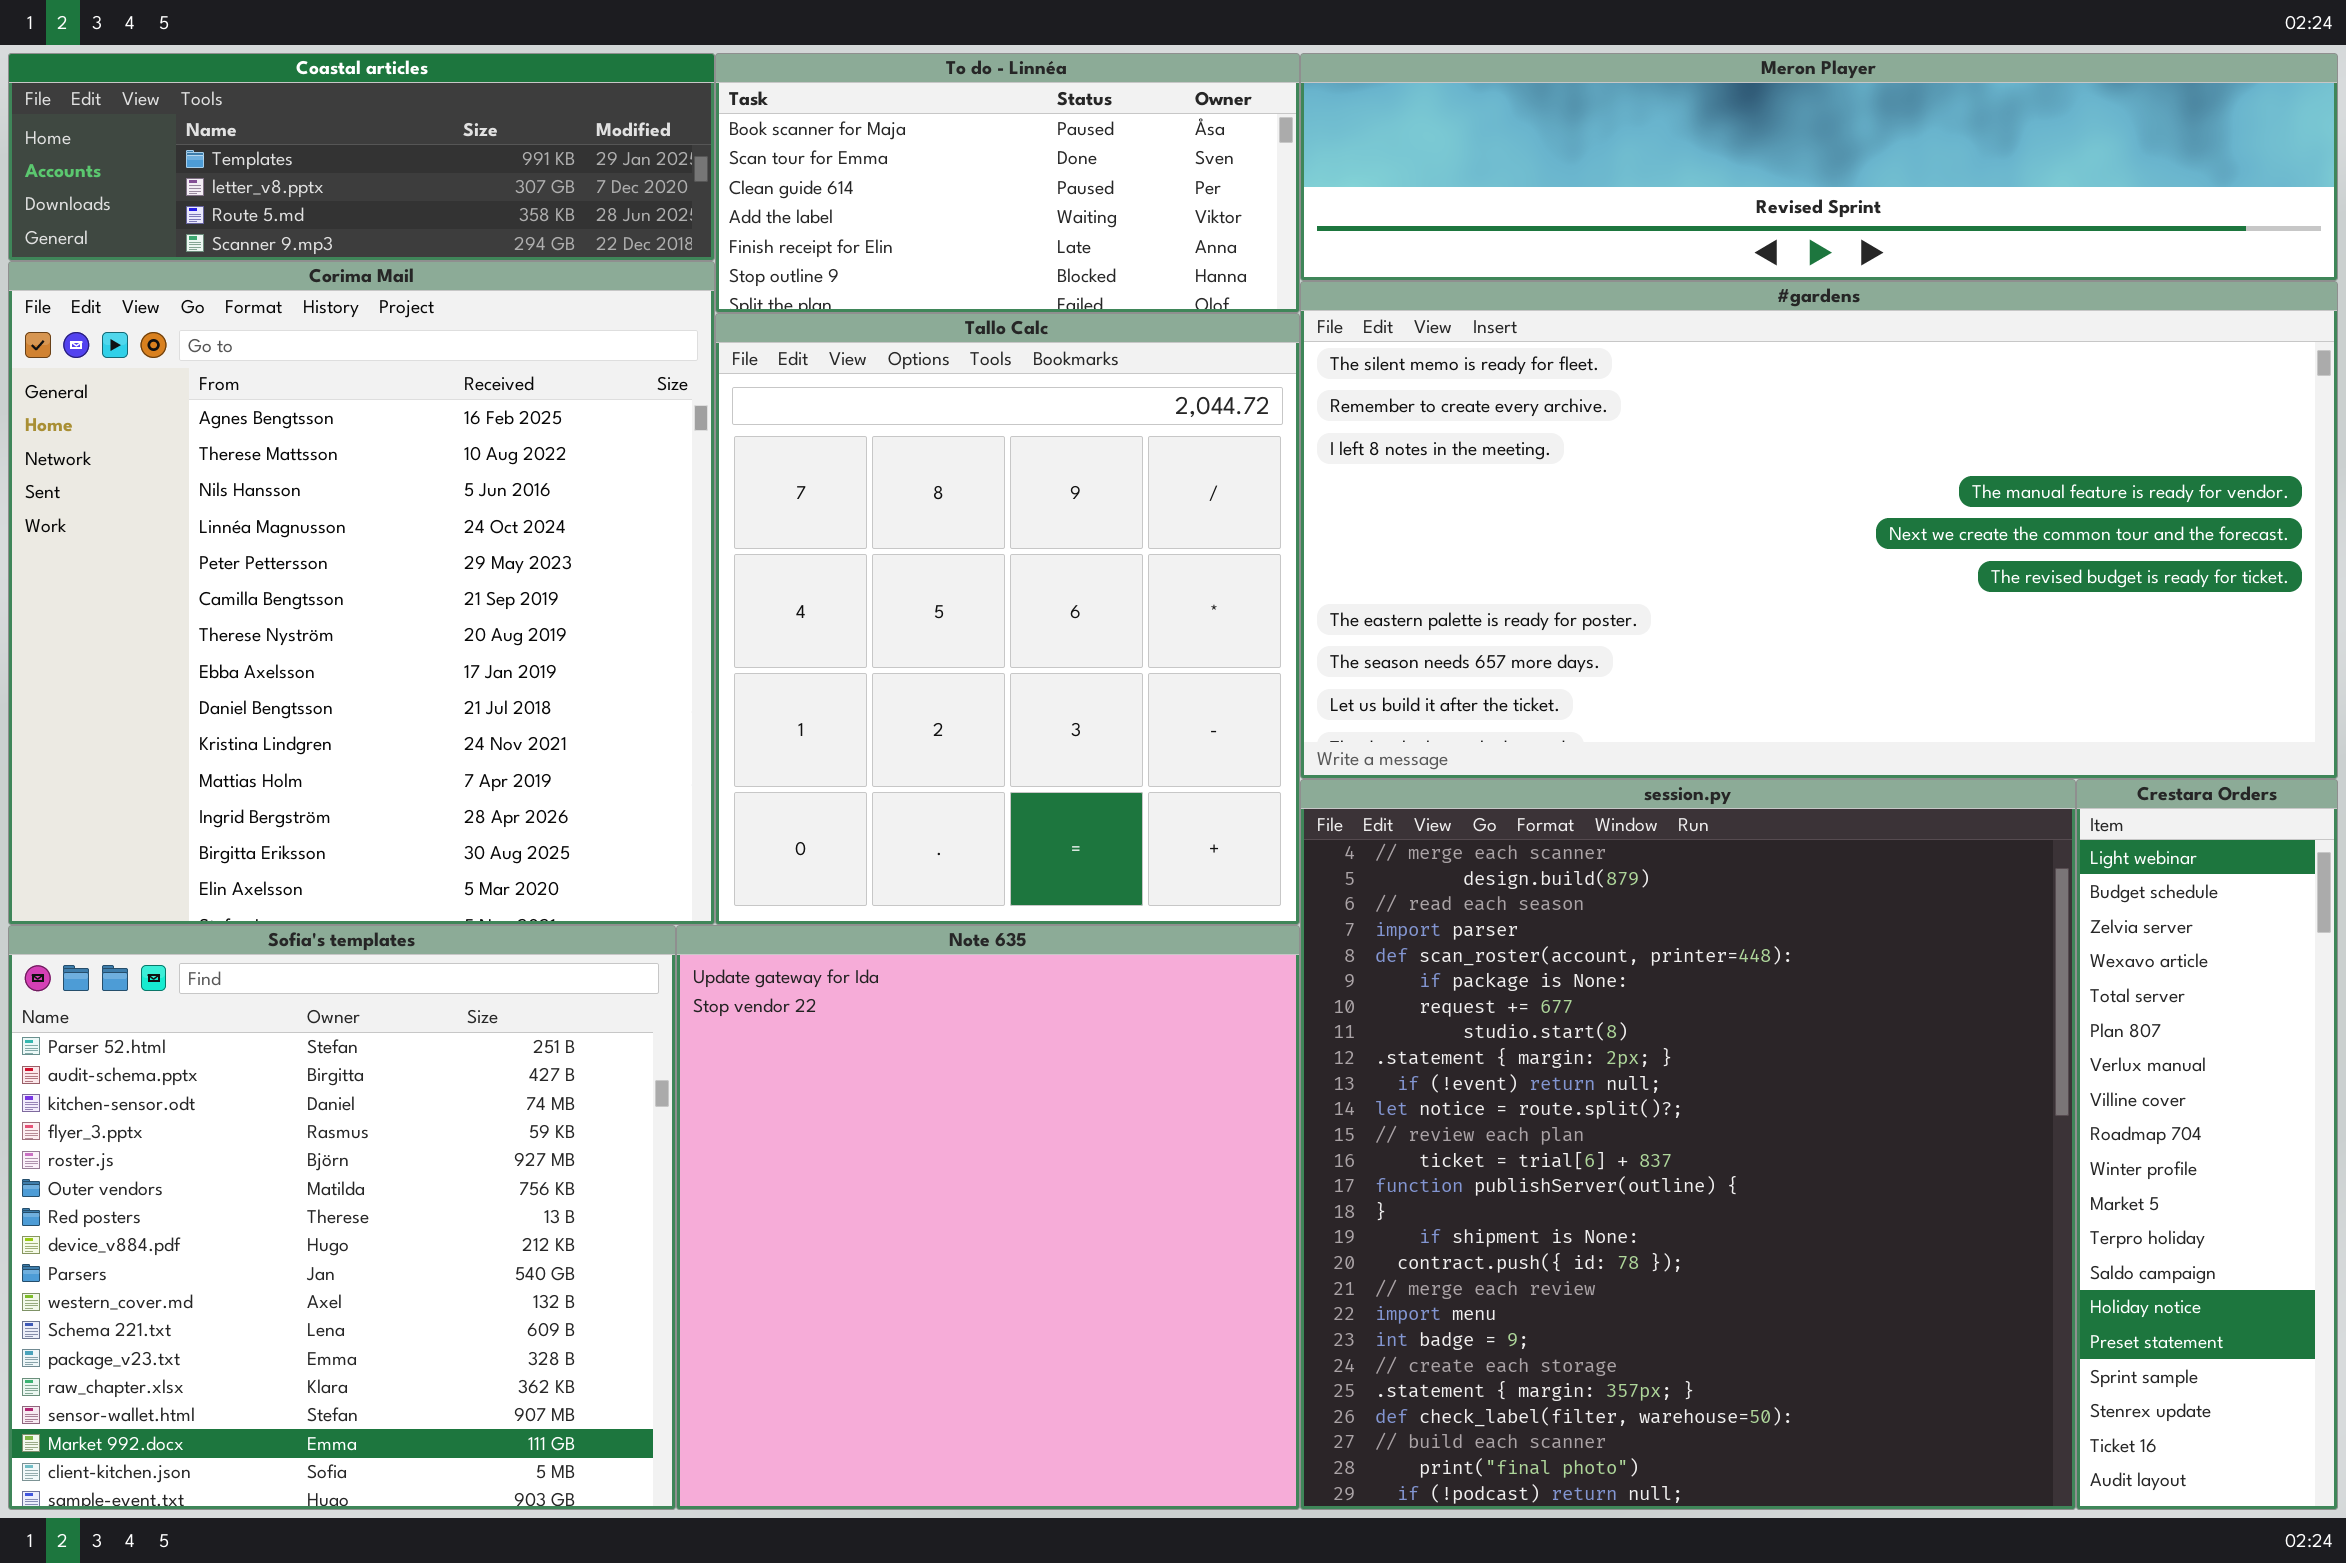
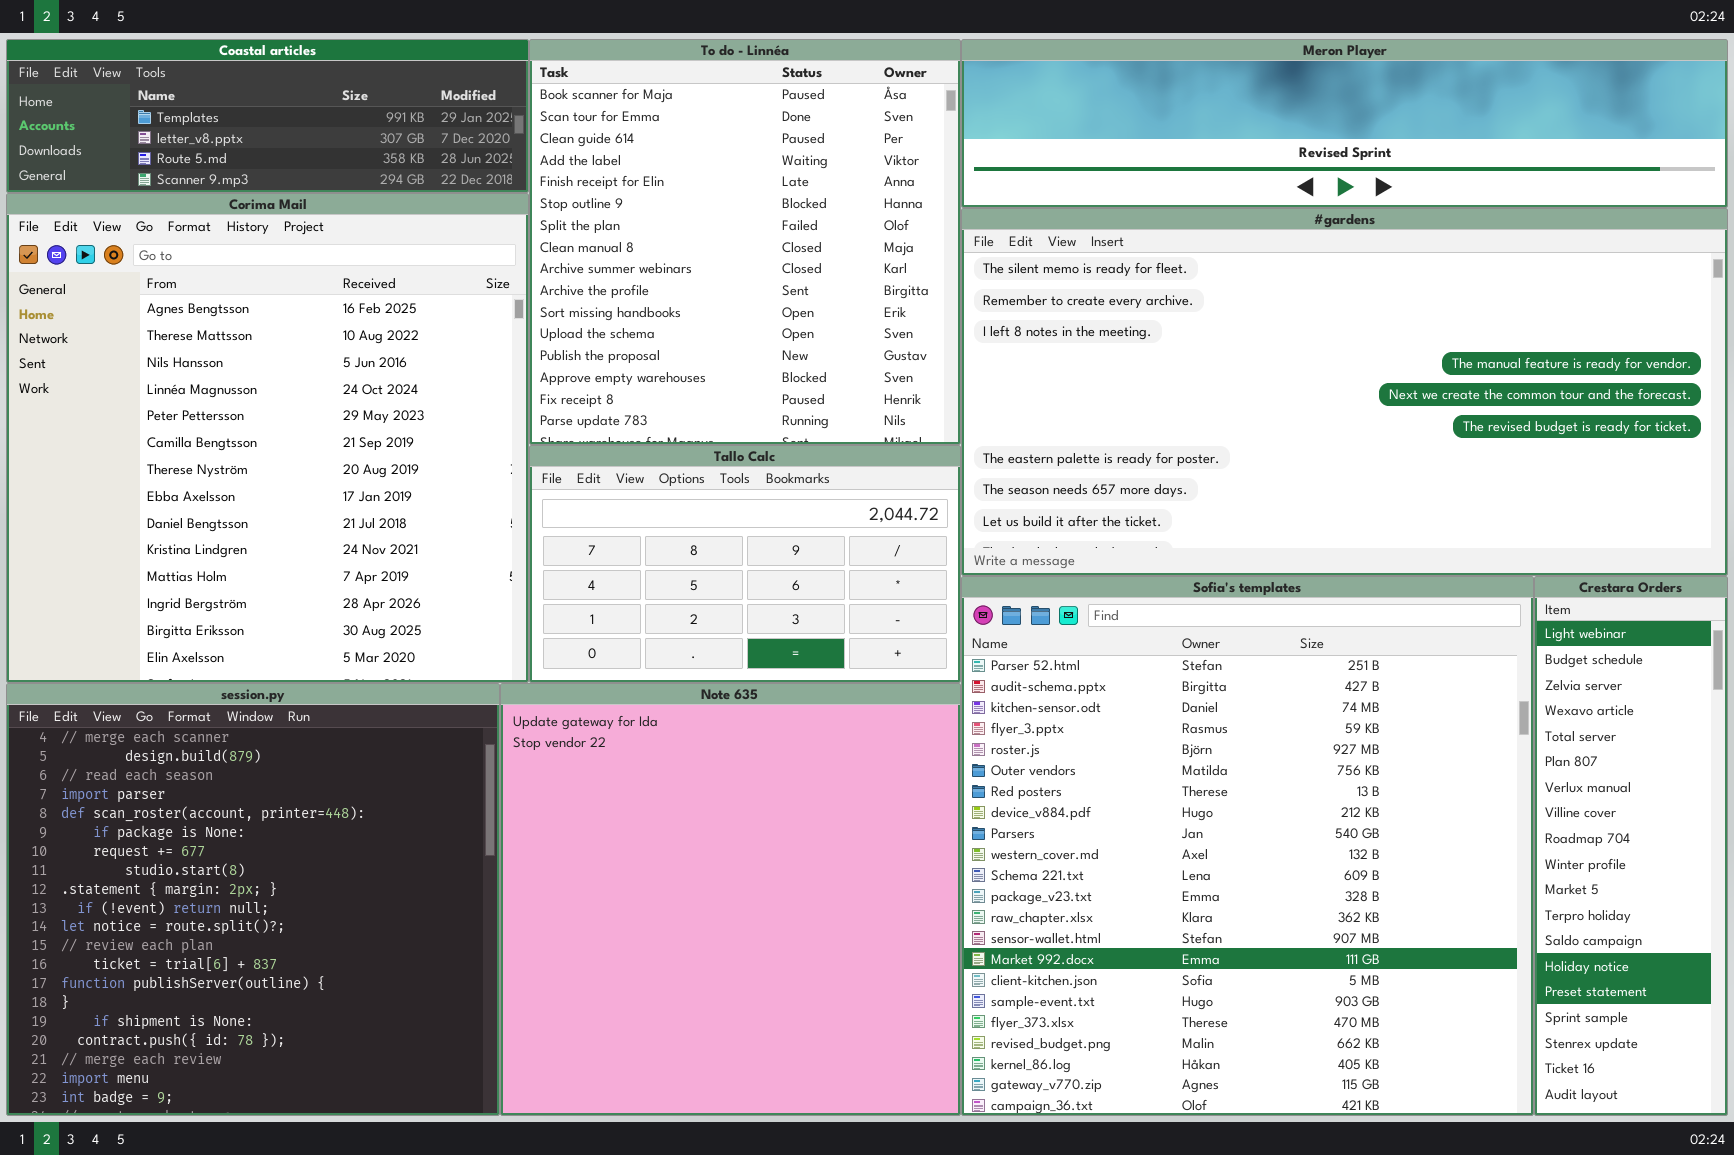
To do - Linnéa: [715,53,1300,313] -> [529,39,961,445], resized
Tallo Calc: [715,313,1300,925] -> [529,445,961,683], resized
session.py: [1300,779,2076,1510] -> [6,683,500,1116], moved, resized
Sofia's templates: [8,925,676,1510] -> [961,576,1534,1116], moved, resized

